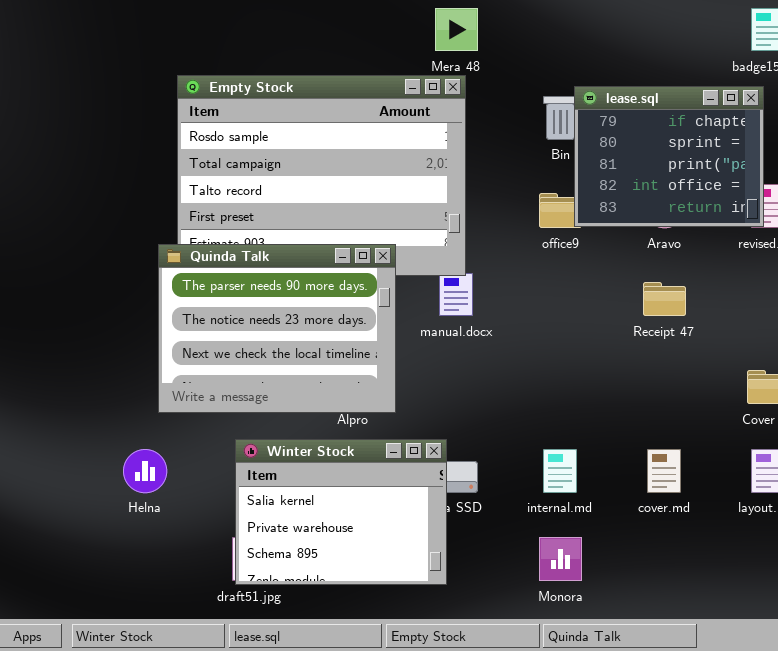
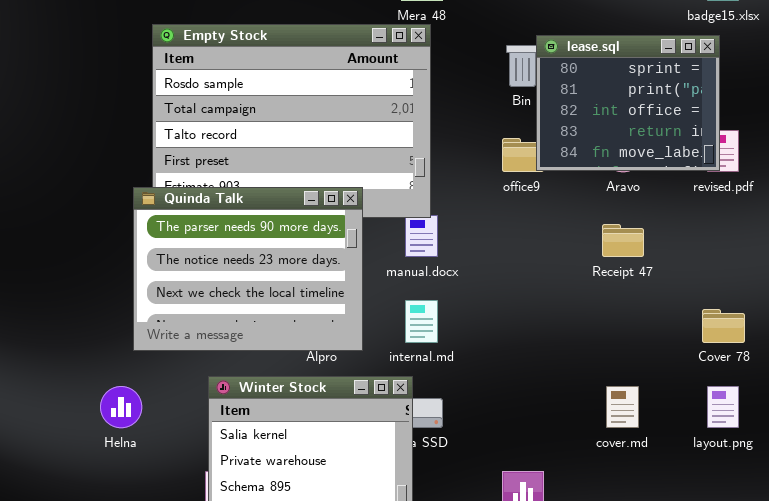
lease.sql: [574,86,764,227] -> [536,35,720,171], scrolled down 1 row
internal.md: [543,449,577,493] -> [405,300,438,343], moved

